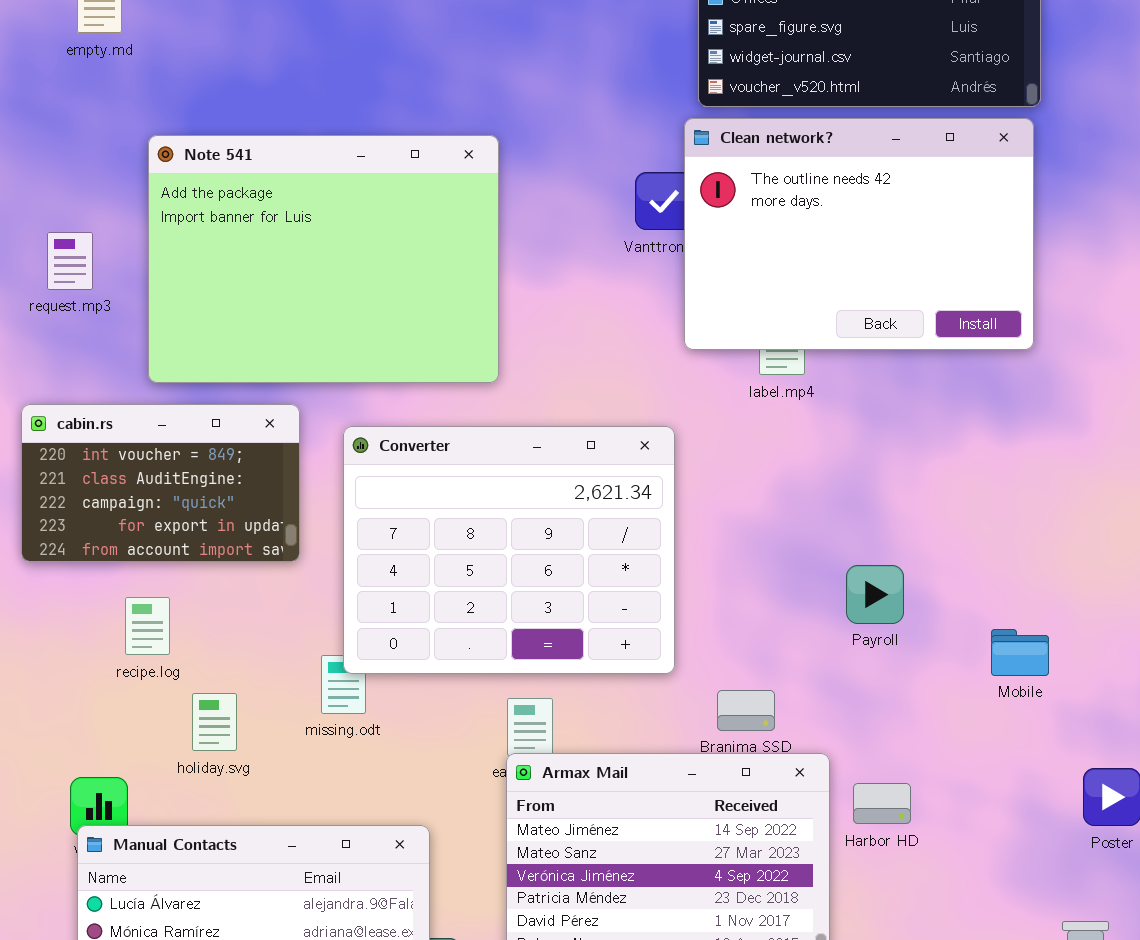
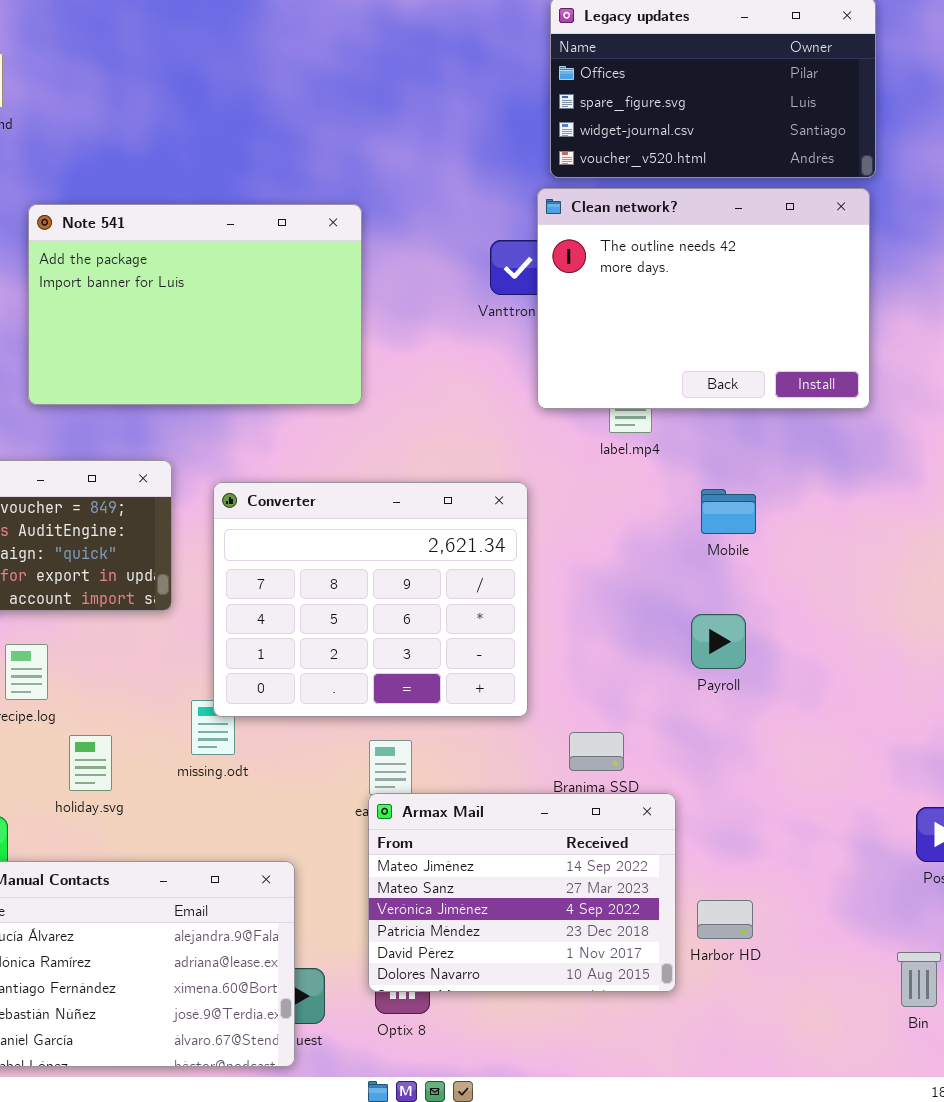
Note 541: [148,135,499,383] -> [28,204,362,405], resized
Mobile: [991,629,1049,676] -> [701,489,756,534], moved
Harbor HD: [853,783,911,824] -> [697,900,753,939], moved

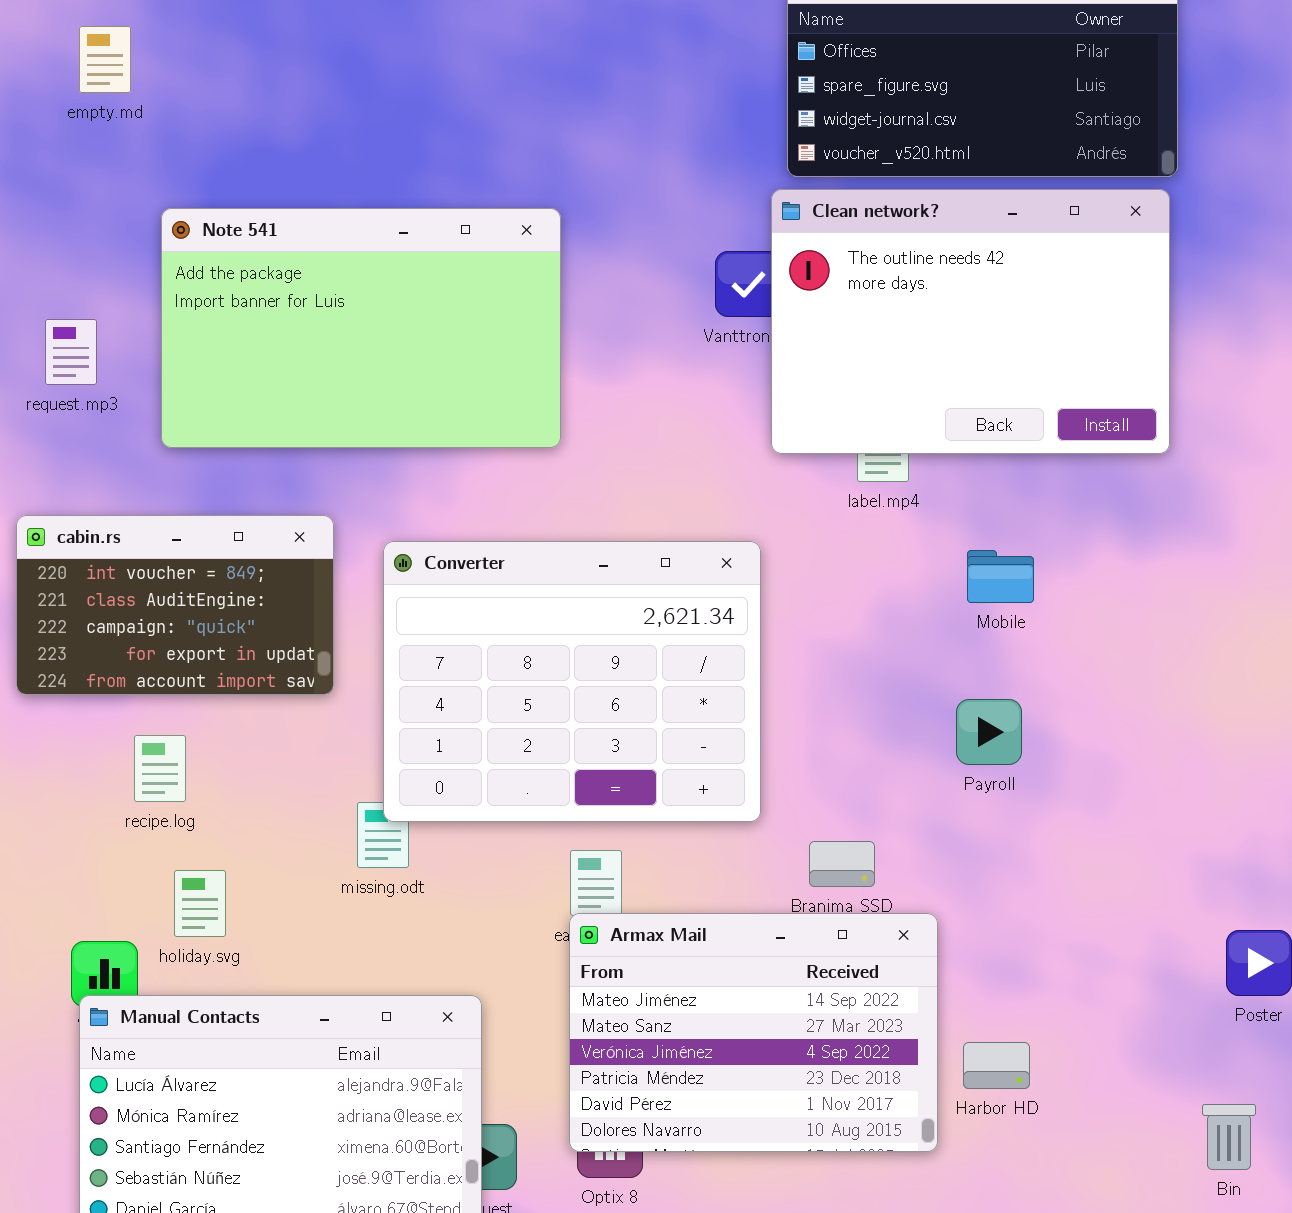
holiday.svg: [69,735,112,791] -> [174,870,226,937], moved

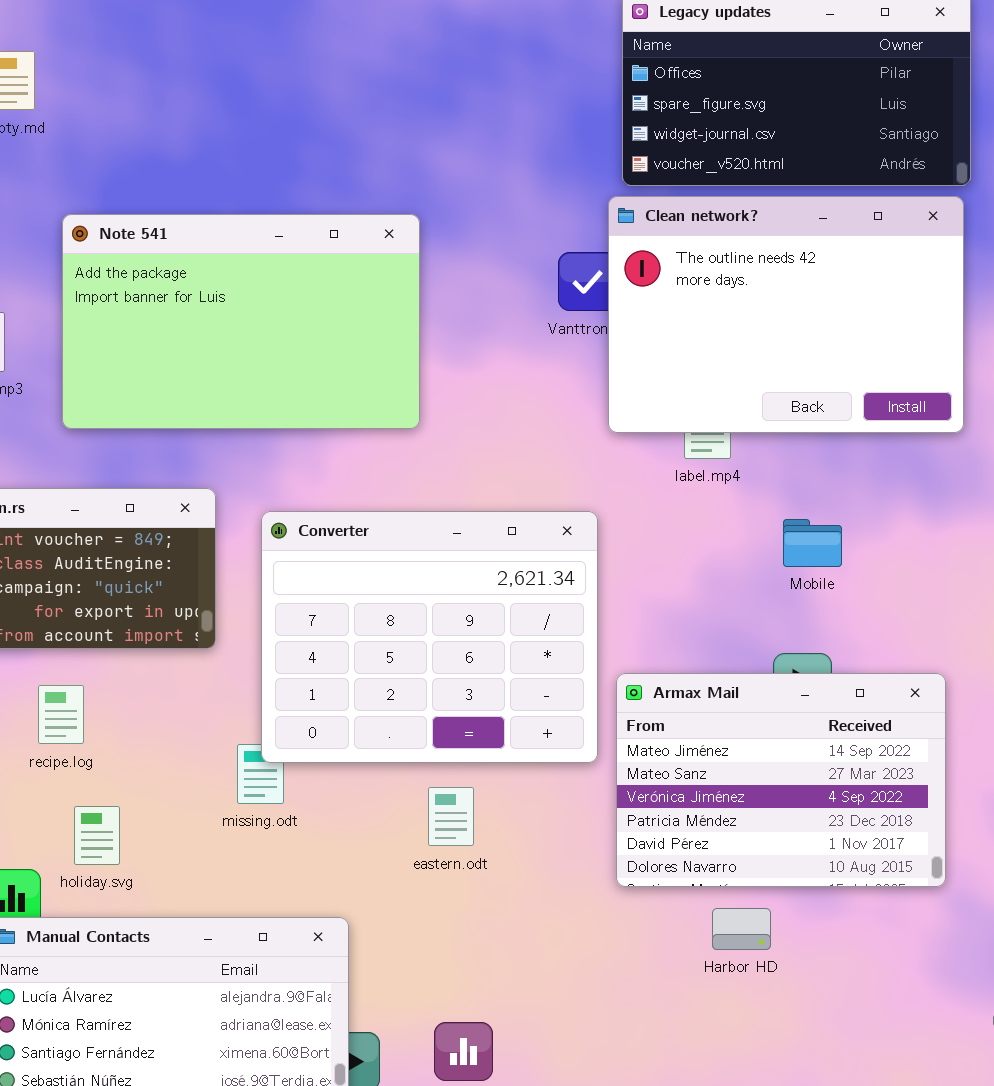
Armax Mail: [569,913,938,1152] -> [616,673,946,887], moved
Harbor HD: [963,1042,1030,1089] -> [712,908,771,950], moved

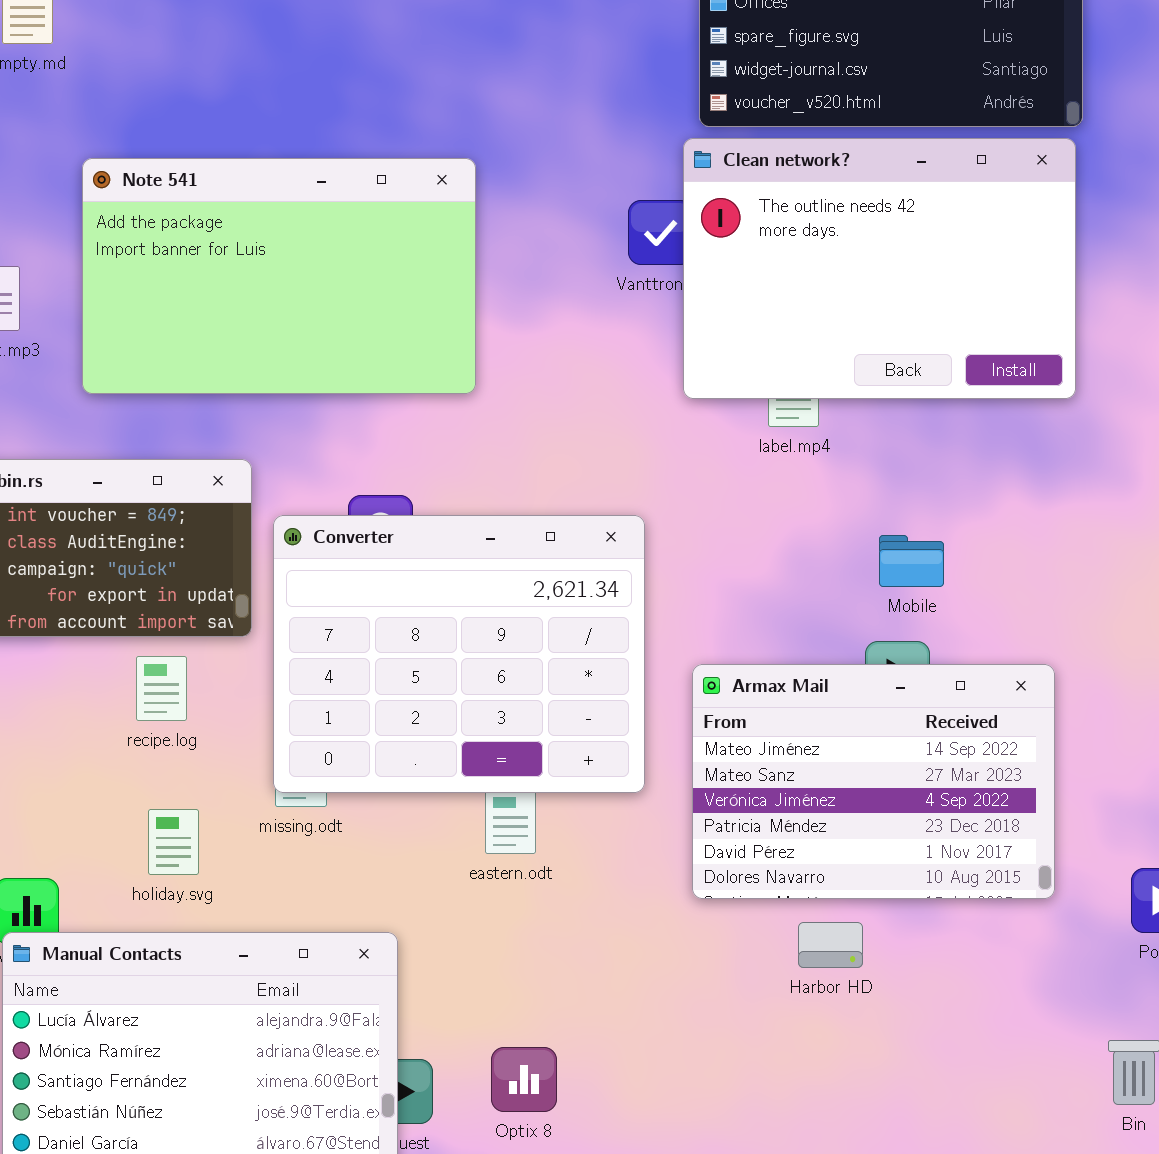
Converter: [261,511,598,763] -> [273,515,645,793], moved
Mobile: [783,519,842,567] -> [879,535,944,587], moved
recipe.log: [38,685,84,744] -> [136,656,187,721], moved
holiday.svg: [74,806,120,865] -> [148,809,199,875], moved

